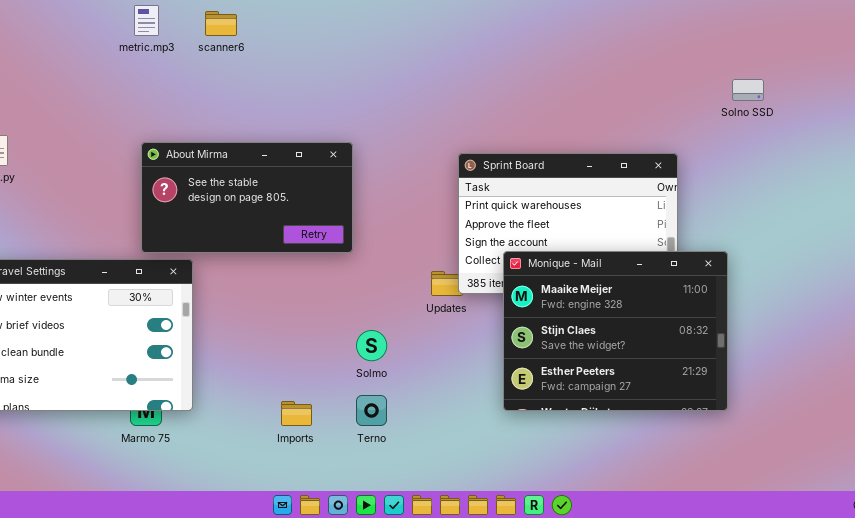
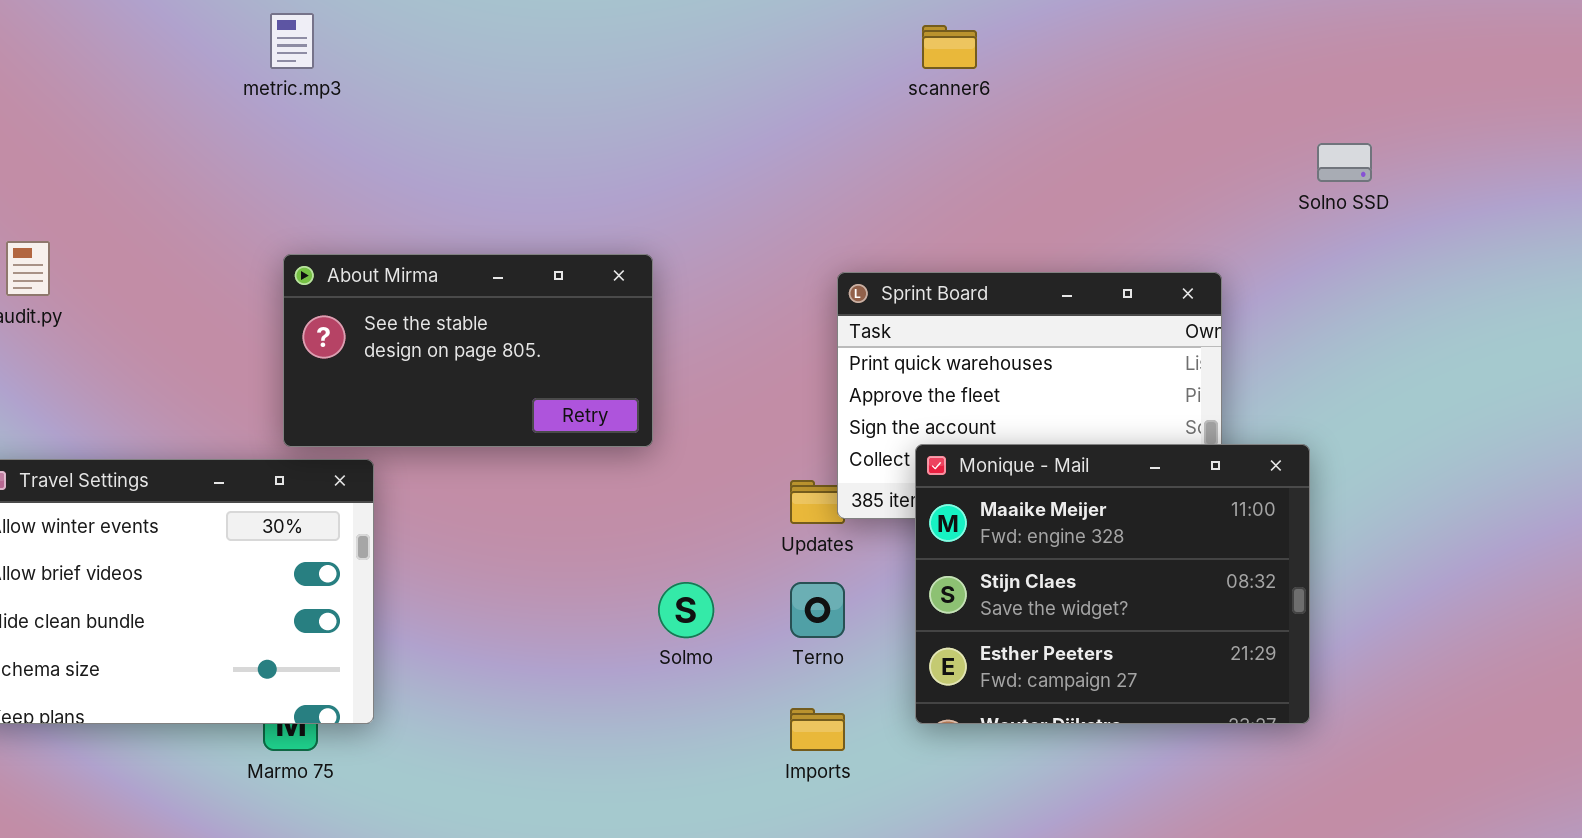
scanner6: [205,11,237,36] -> [922,25,977,69], moved
Terno: [356,395,387,426] -> [790,582,845,638], moved
Imports: [281,401,312,426] -> [790,708,845,751], moved

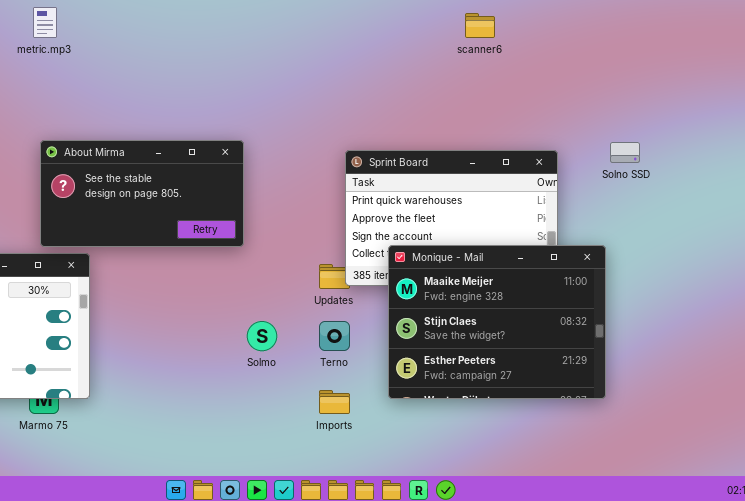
scanner6: [922,25,977,69] -> [465,13,495,38], moved
Solno SSD: [1317,143,1372,182] -> [610,142,640,163], moved

